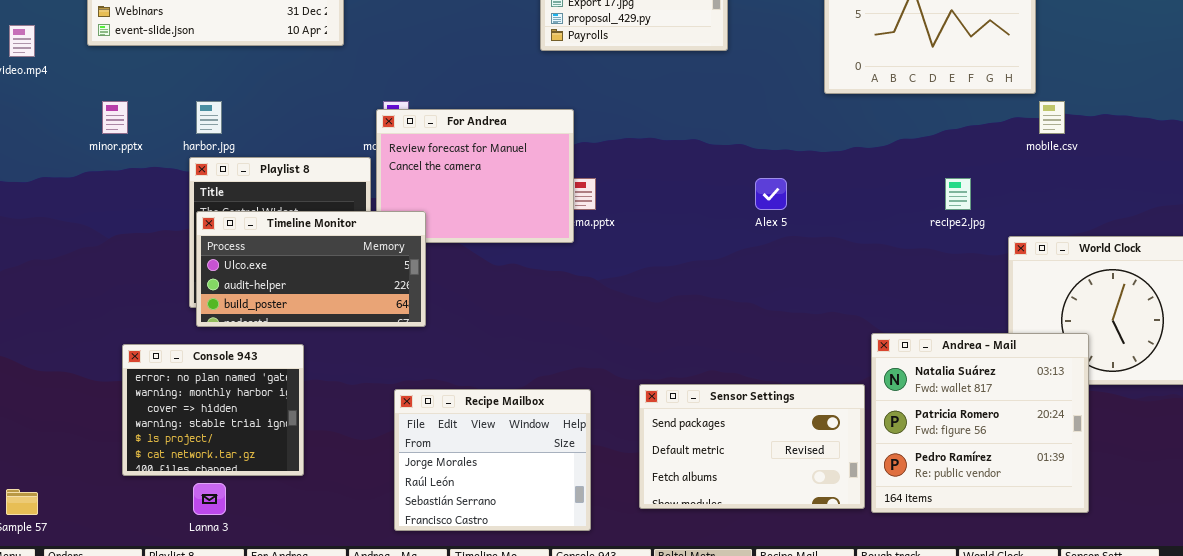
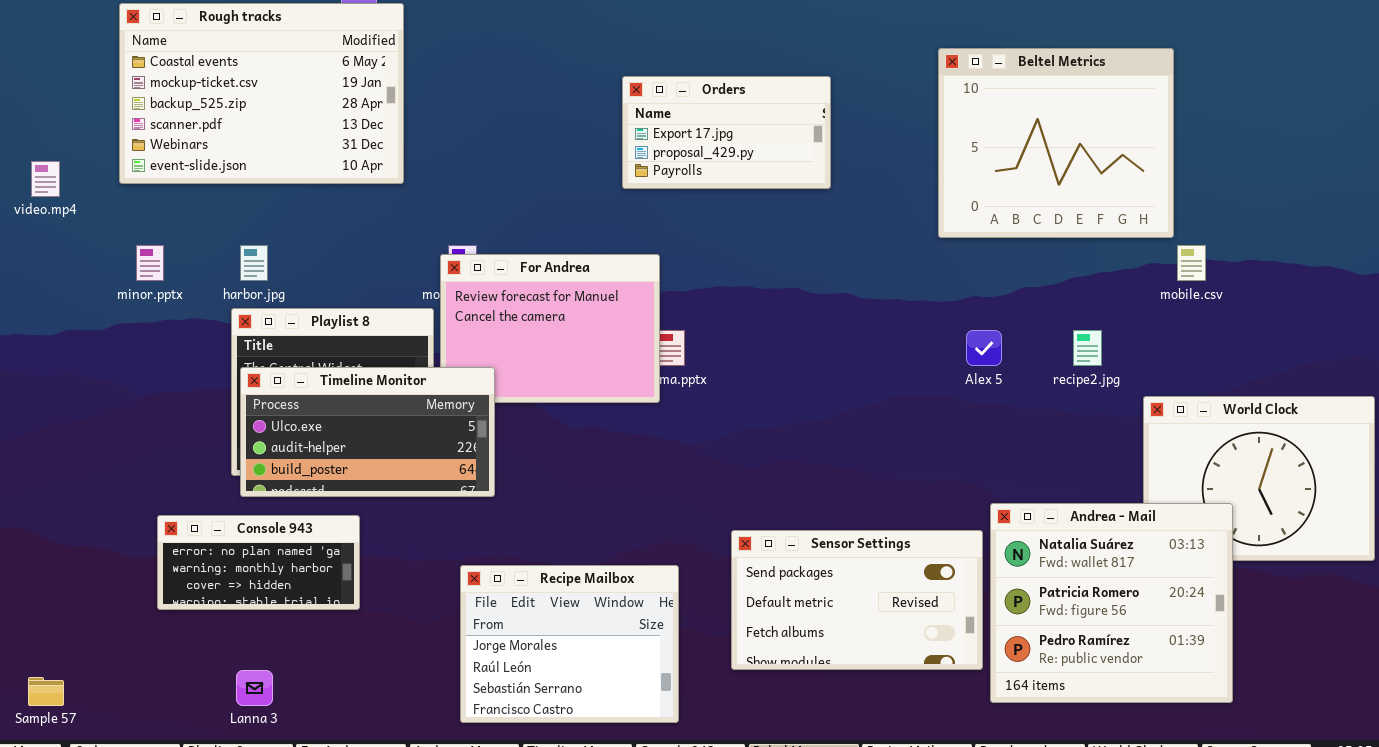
Alex 5: [755,178,787,210] -> [966,330,1002,366], moved
Console 943: [122,344,304,476] -> [157,515,360,610], resized
Sensor Settings: [639,384,865,509] -> [731,530,983,670], moved

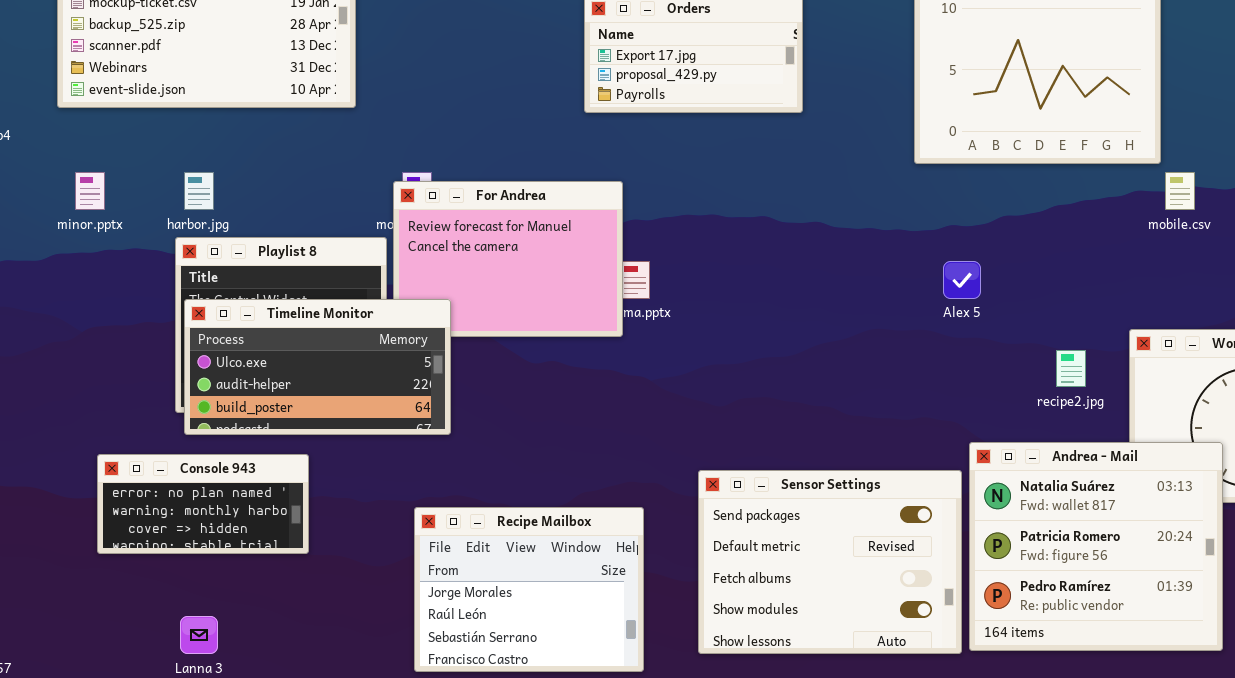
recipe2.jpg: [1073,330,1102,366] -> [1056,350,1086,387], moved
Sensor Settings: [731,530,983,670] -> [698,470,962,654], resized

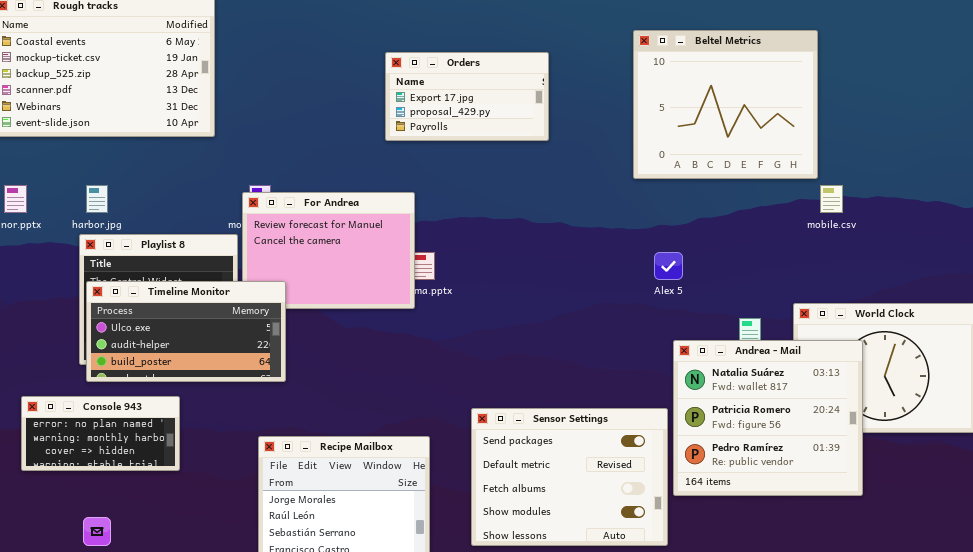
Andrea - Mail: [969,442,1223,651] -> [673,340,863,496], moved

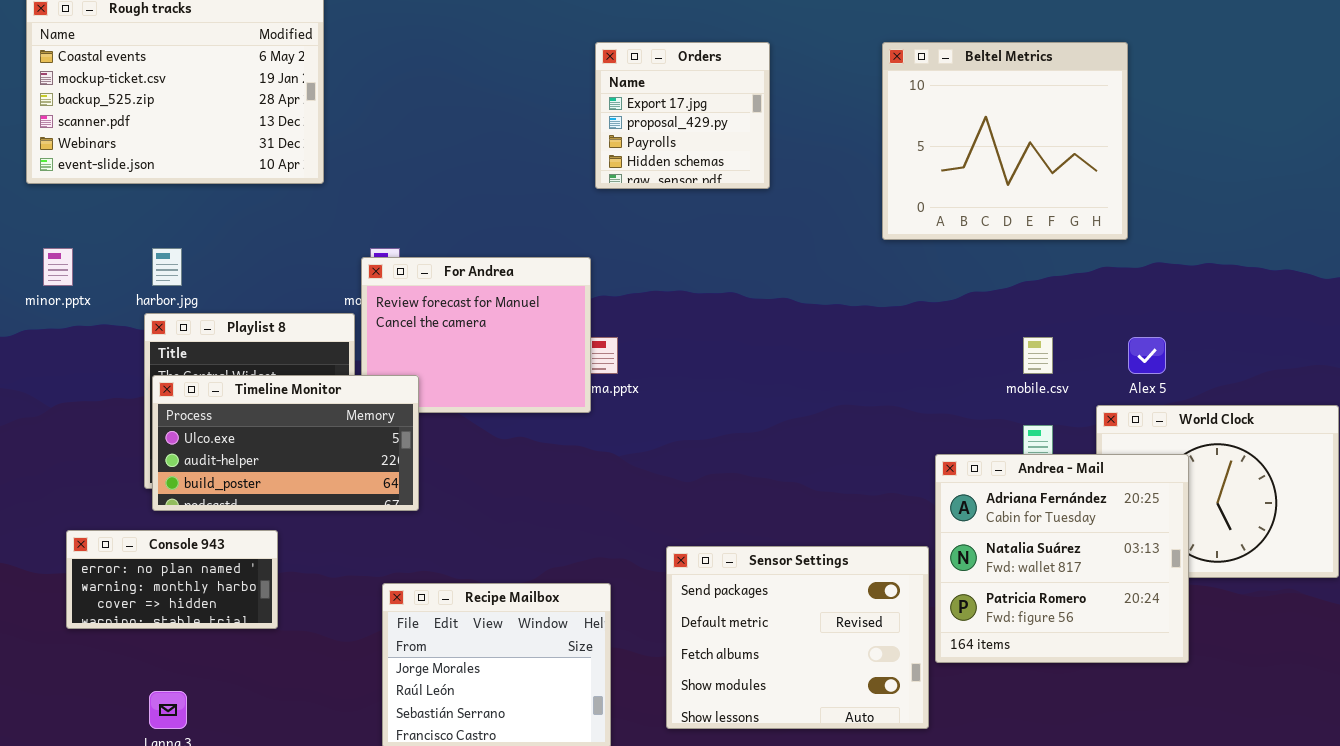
Orders: [385,52,549,141] -> [595,42,770,189], resized
mobile.csv: [820,185,843,213] -> [1023,337,1053,374], moved
Alex 5: [654,252,683,280] -> [1128,337,1166,374], moved
Andrea - Mail: [673,340,863,496] -> [935,454,1189,663], scrolled up 1 row

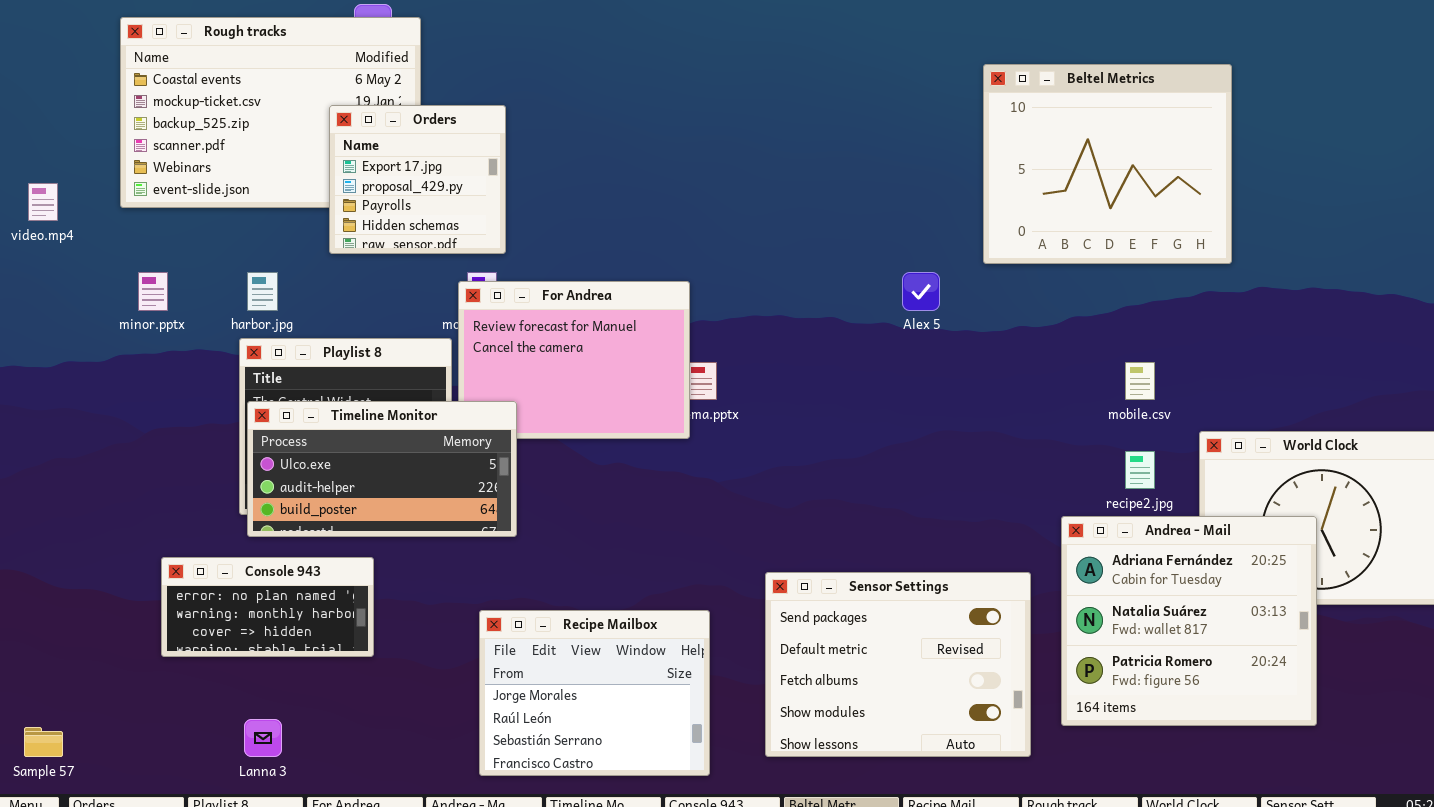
Orders: [595,42,770,189] -> [329,105,506,254], moved
Alex 5: [1128,337,1166,374] -> [902,272,940,311], moved
Andrea - Mail: [935,454,1189,663] -> [1061,516,1317,726], moved

